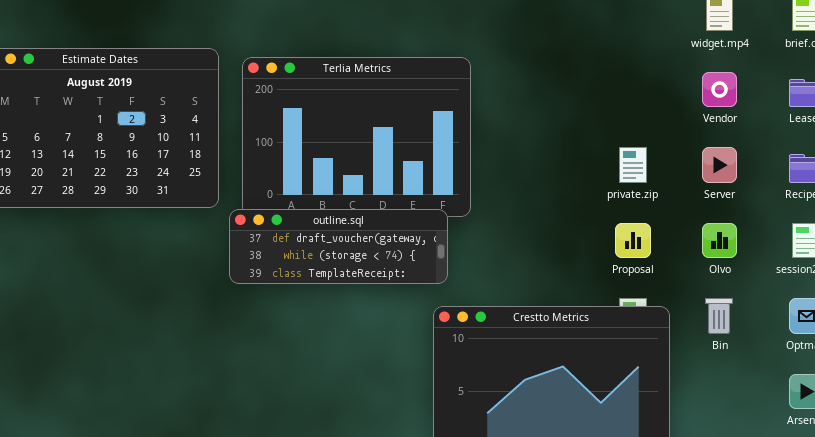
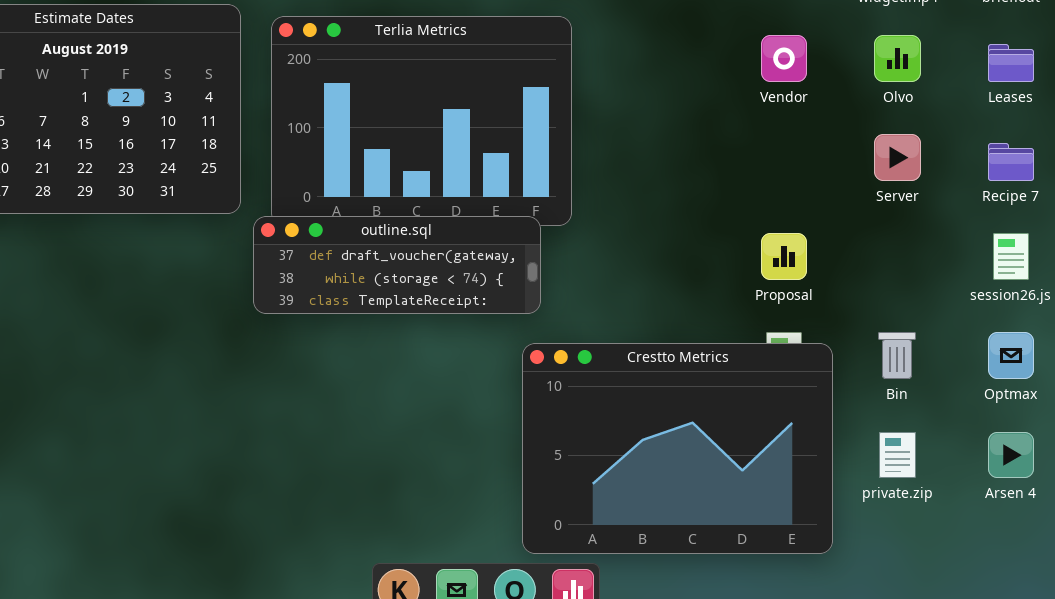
Vendor: [702,72,737,107] -> [761,35,807,82], moved
private.zip: [619,147,647,183] -> [879,432,916,478], moved
Olvo: [702,223,737,258] -> [874,35,921,82], moved

